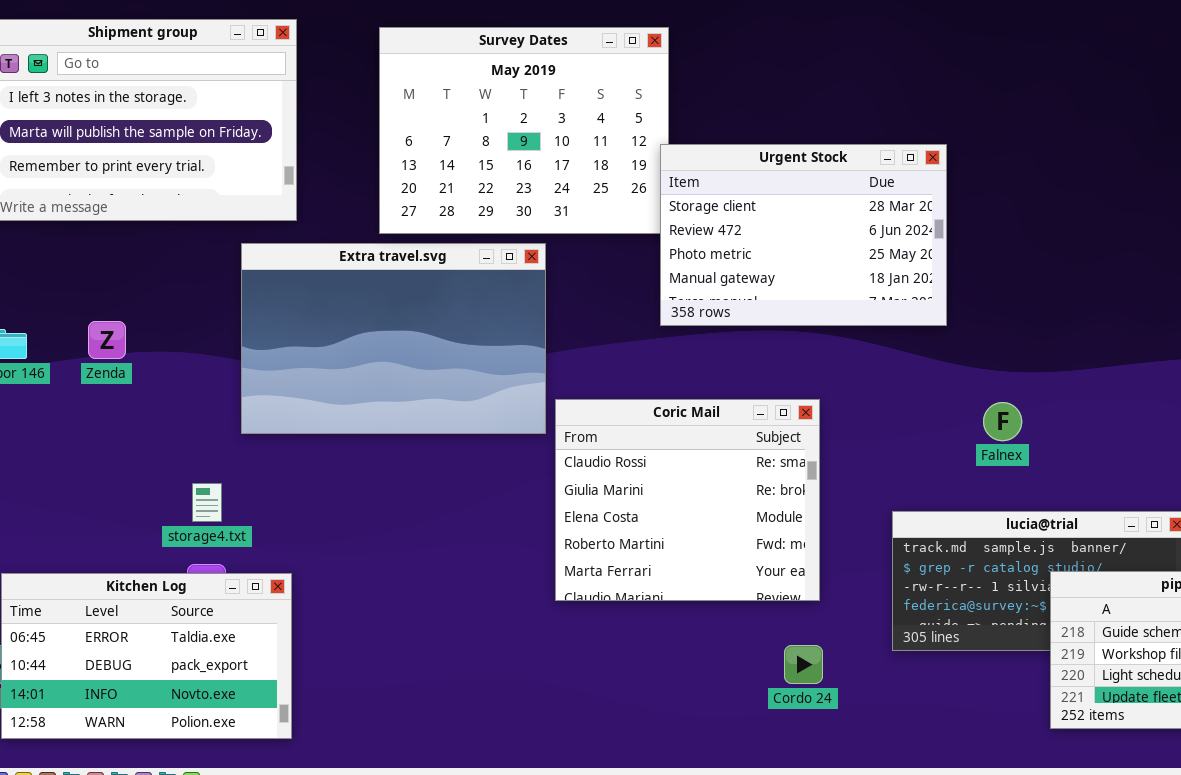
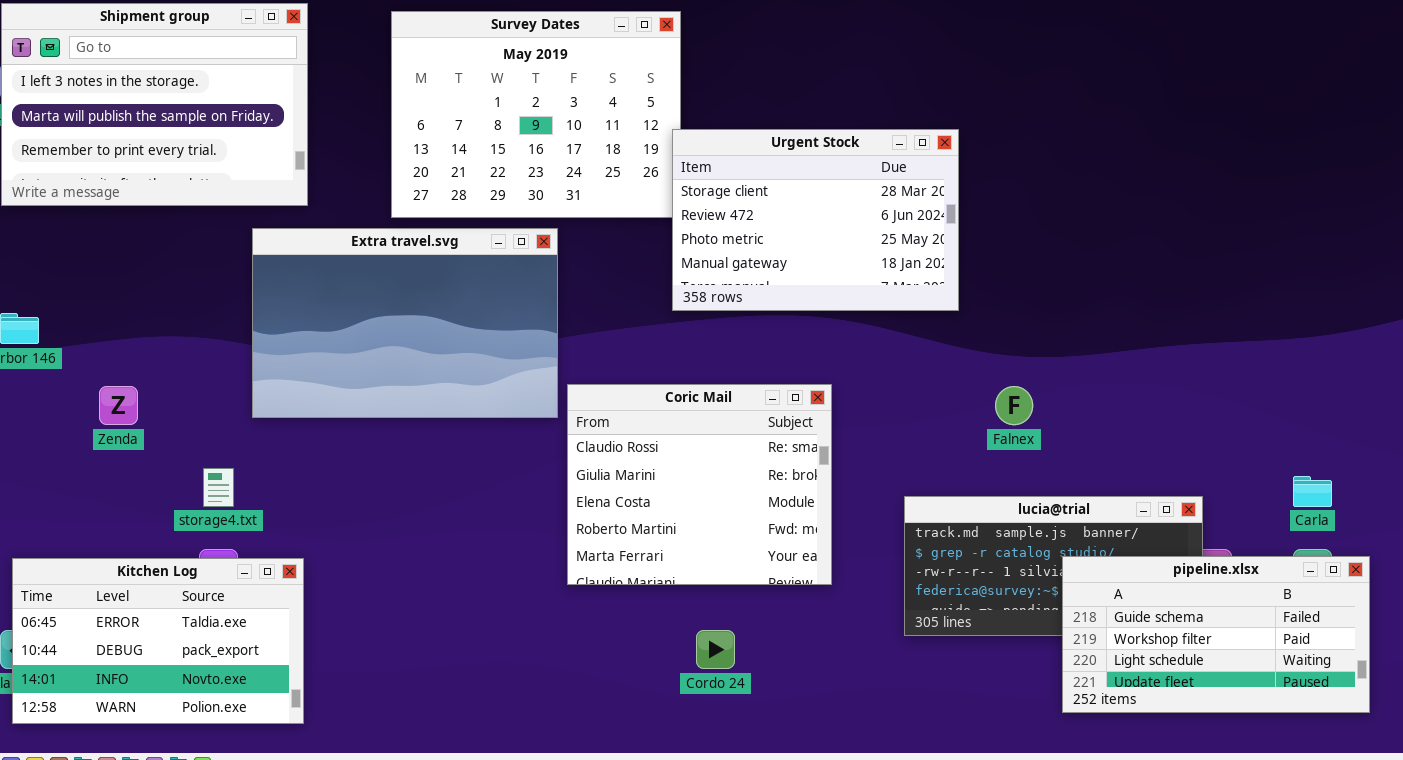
Zenda: [88,321,126,359] -> [99,386,138,425], moved
Cordo 24: [784,645,823,684] -> [696,630,735,669], moved

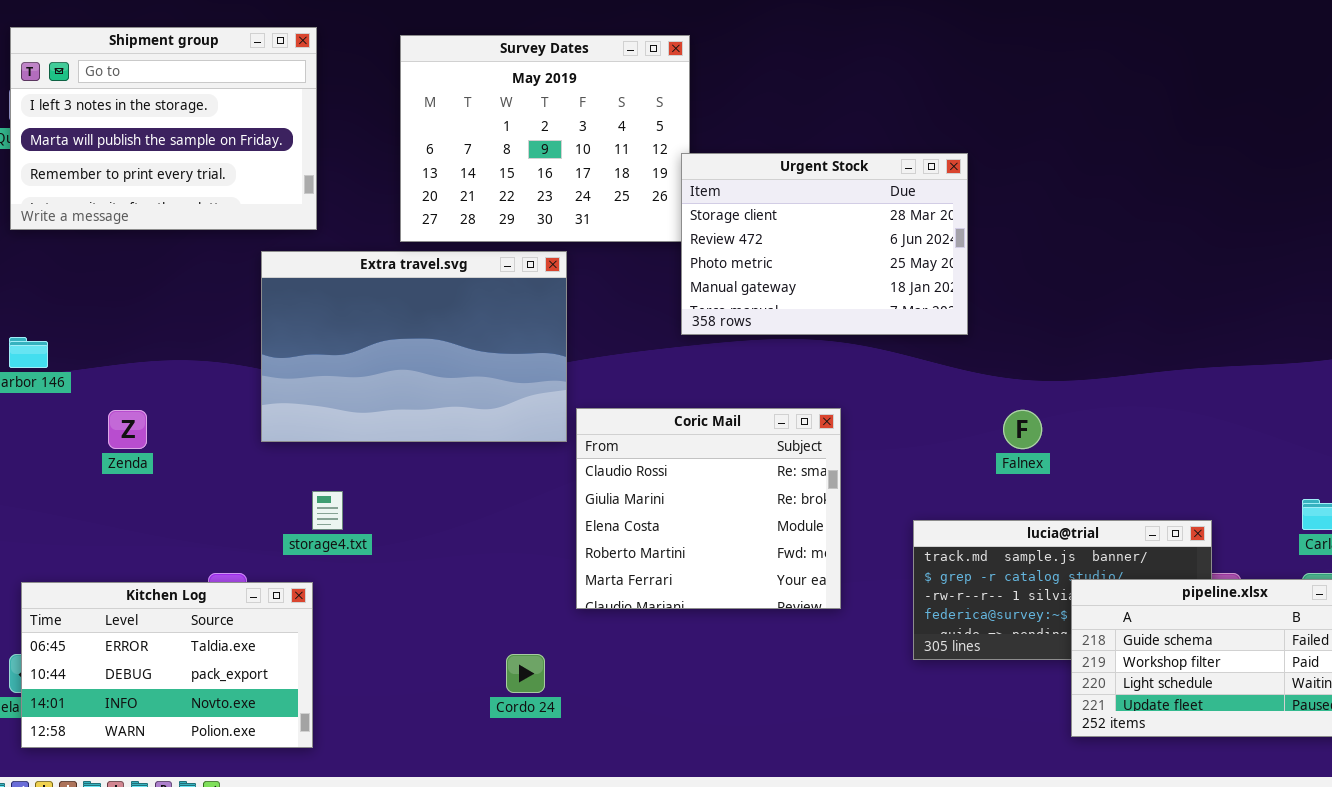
storage4.txt: [203,468,234,507] -> [312,491,343,530], moved
Cordo 24: [696,630,735,669] -> [506,654,545,693], moved

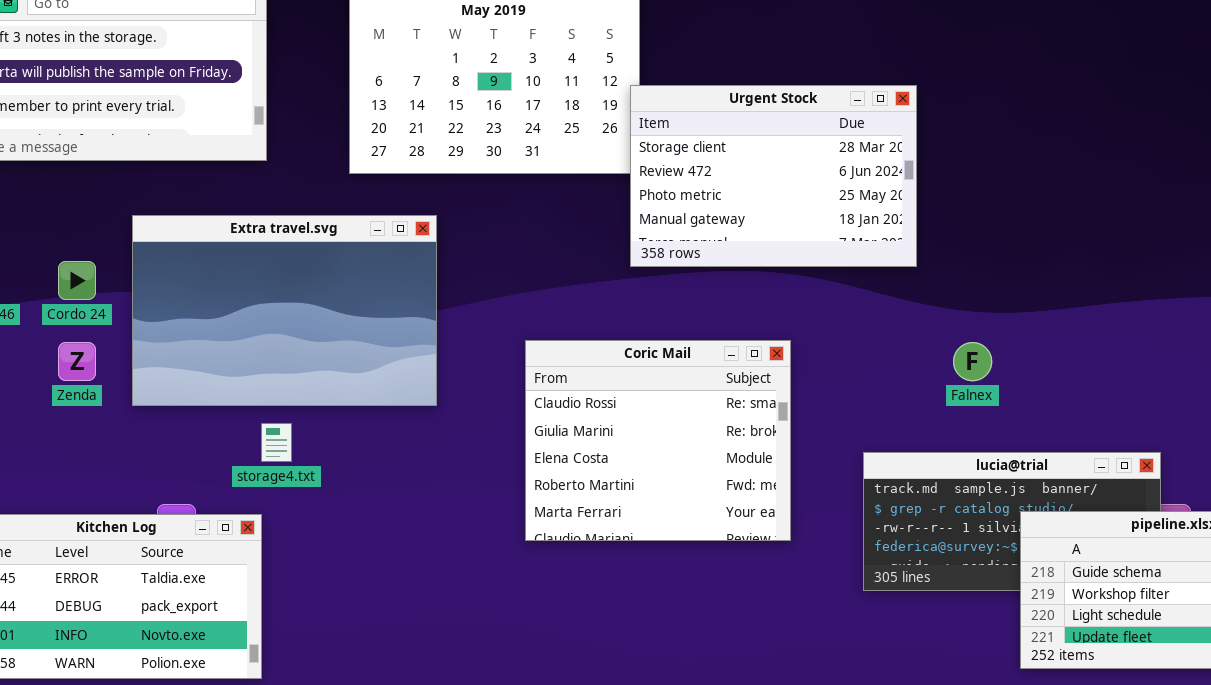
Extra travel.svg: [261,251,567,442] -> [132,215,437,406], moved
Cordo 24: [506,654,545,693] -> [58,261,96,300], moved

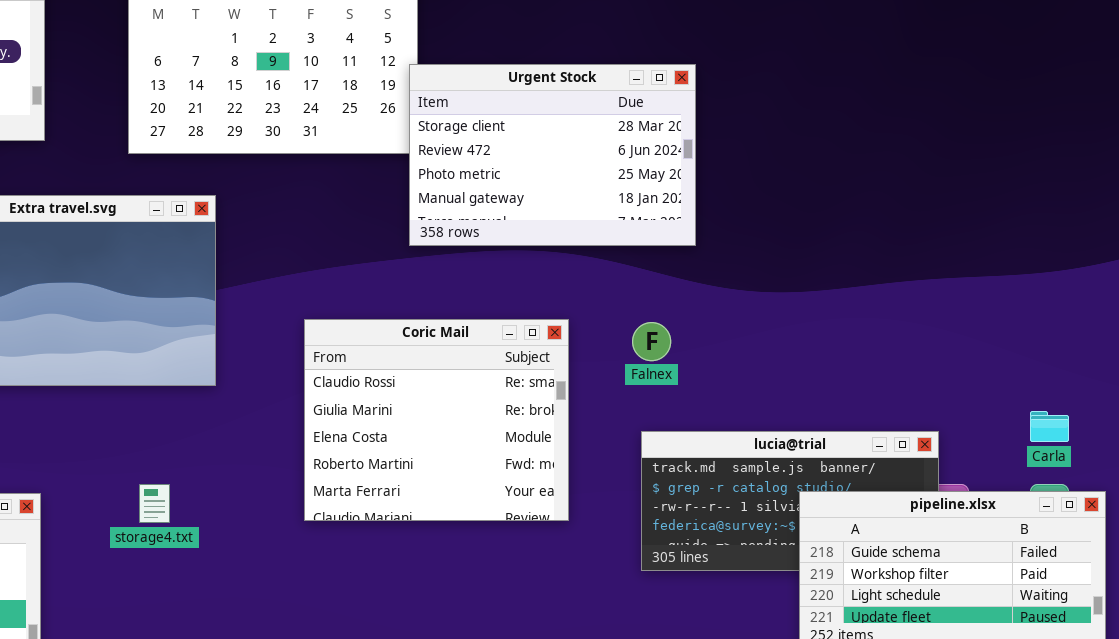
Falnex: [953,342,992,381] -> [632,322,671,361], moved
storage4.txt: [261,423,292,462] -> [139,484,170,523], moved

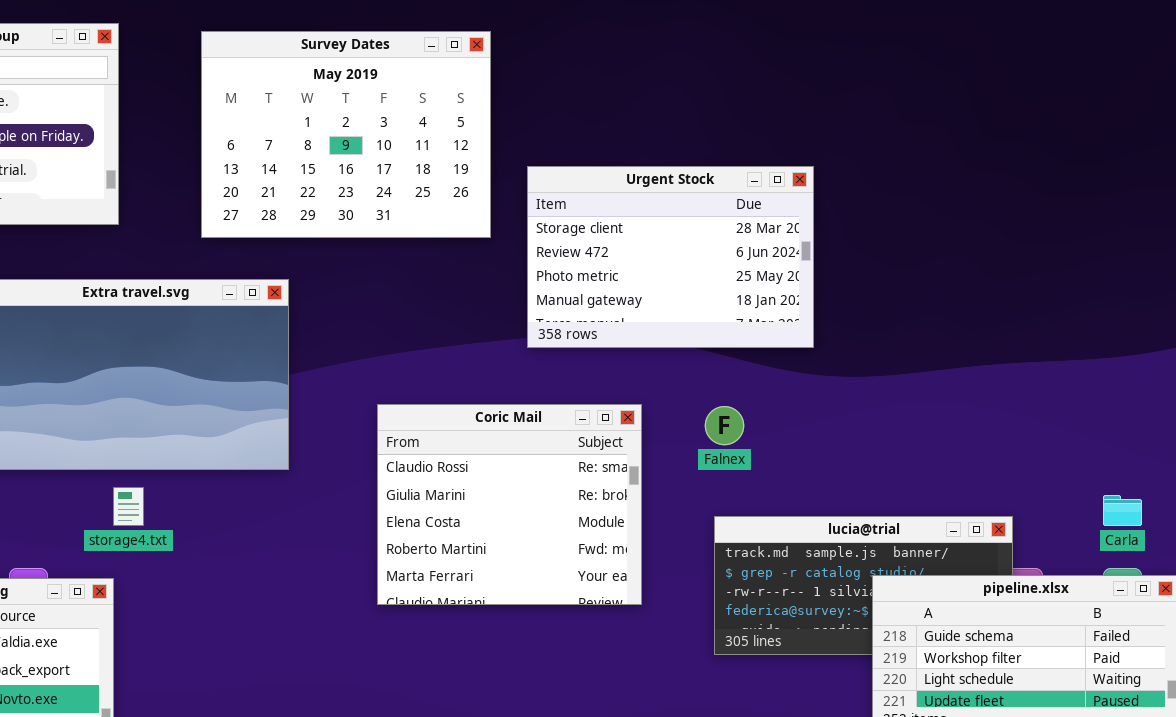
Urgent Stock: [409,64,696,246] -> [527,166,814,348], moved
storage4.txt: [139,484,170,523] -> [113,487,144,526], moved

